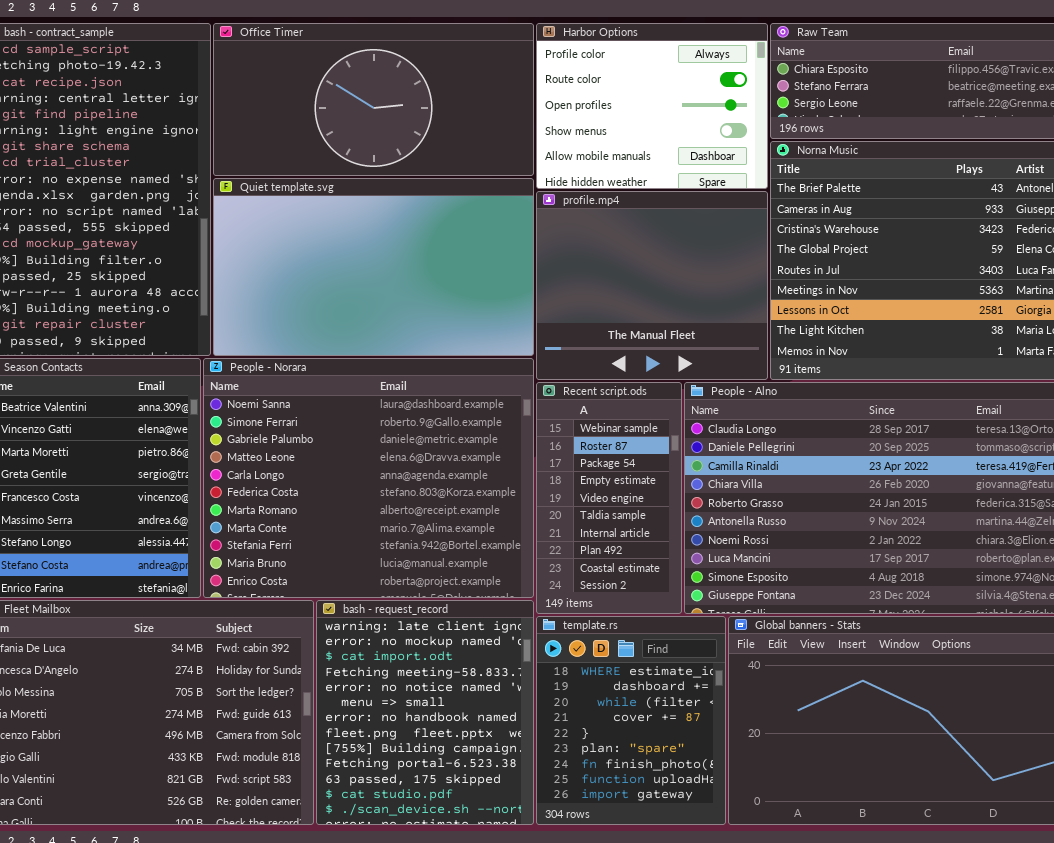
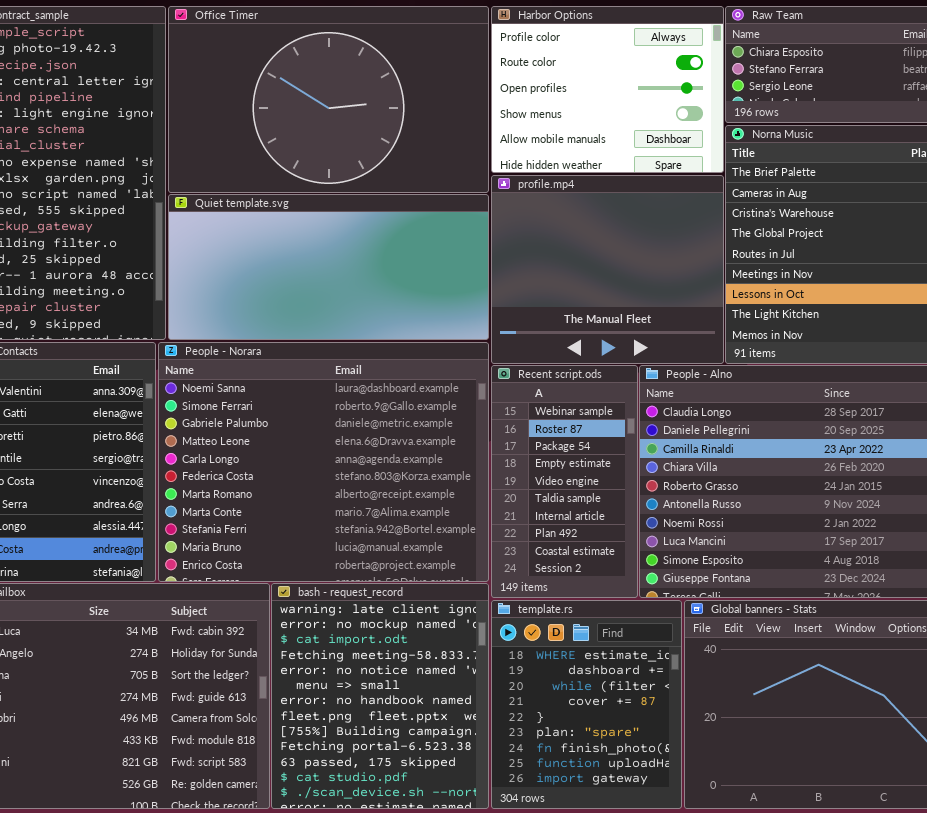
Office Timer: [213,23,534,176] -> [168,6,489,193], resized
Quiet template.svg: [213,178,534,356] -> [168,194,489,340], resized

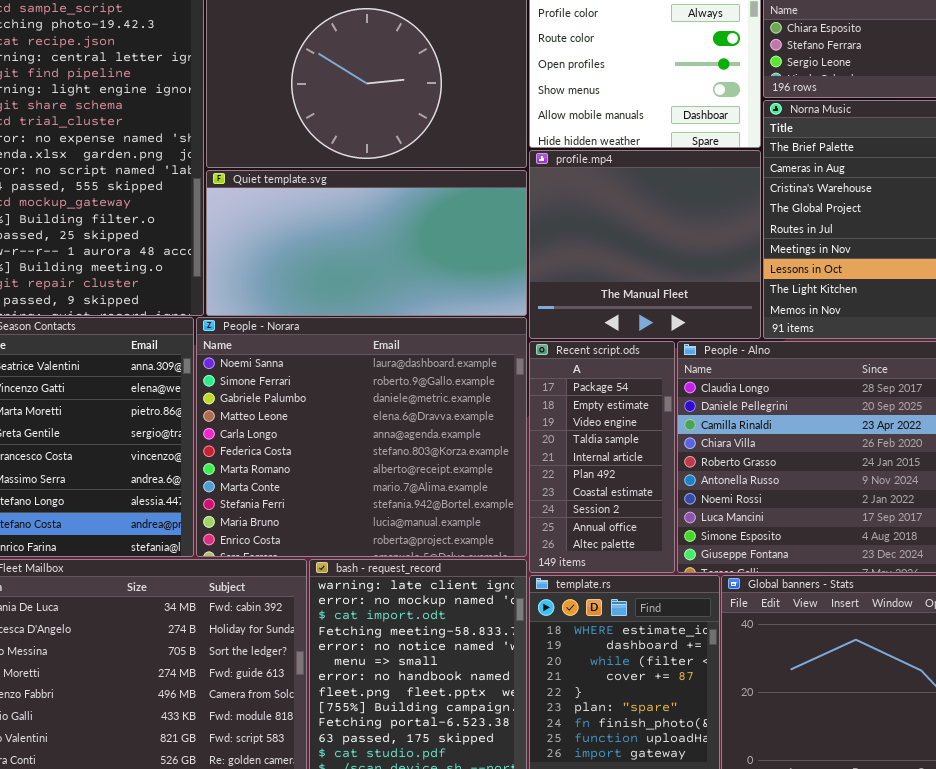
Recent script.ods: [491,365,638,598] -> [529,341,675,573], scrolled down 2 rows

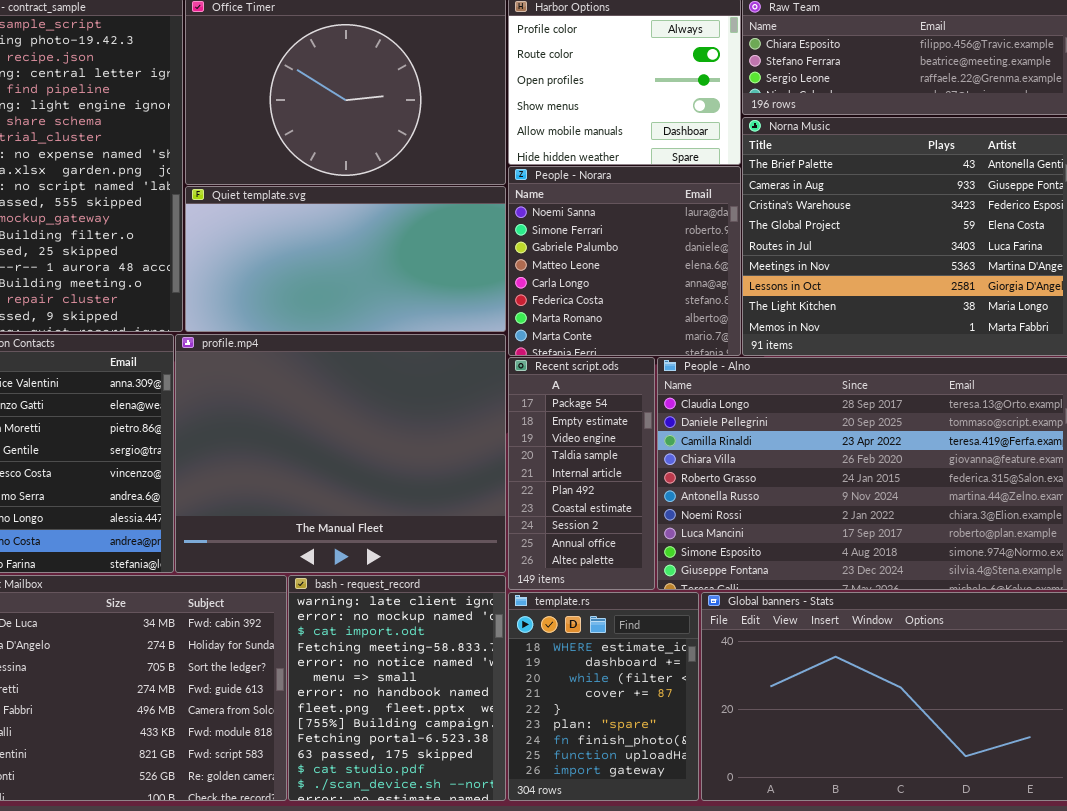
profile.mp4: [529,150,761,339] -> [175,334,506,573], moved, resized
People - Norara: [196,317,527,557] -> [508,166,741,356], moved, resized

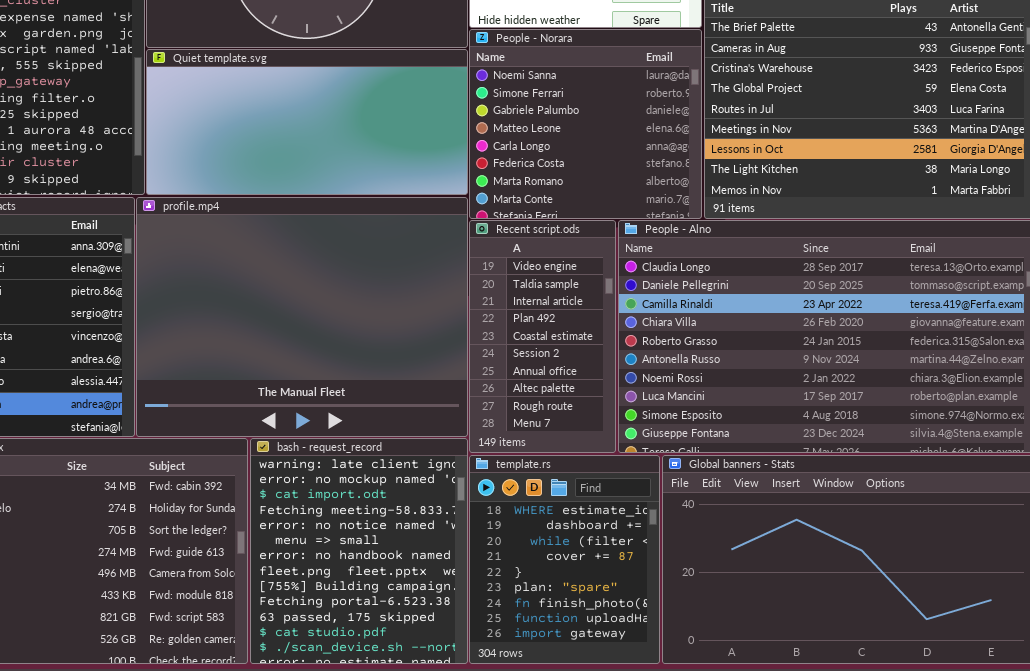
Recent script.ods: [508,357,655,590] -> [469,220,616,453], scrolled down 2 rows

